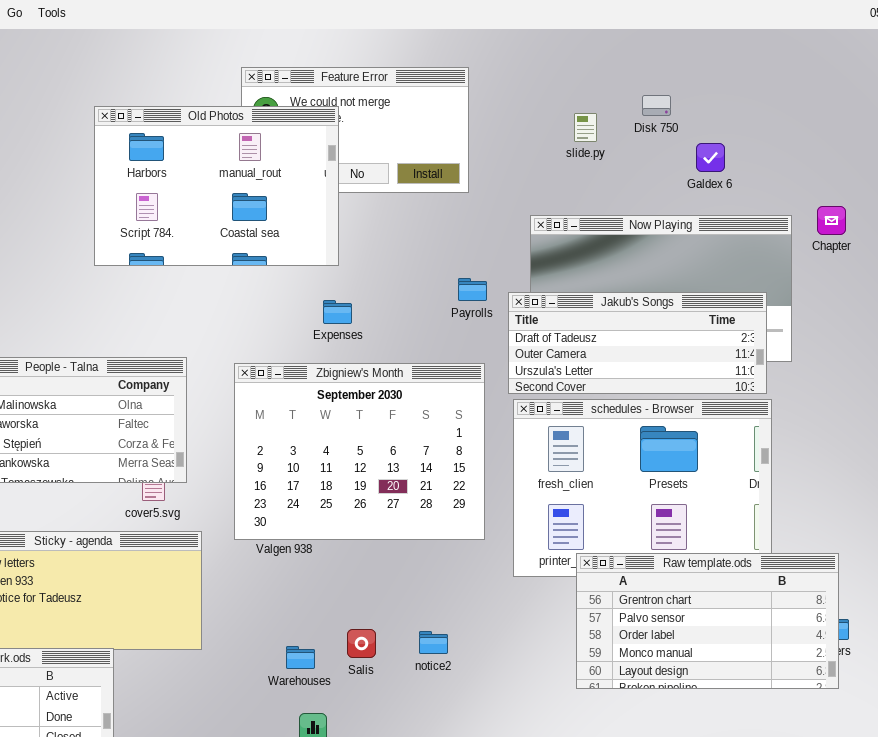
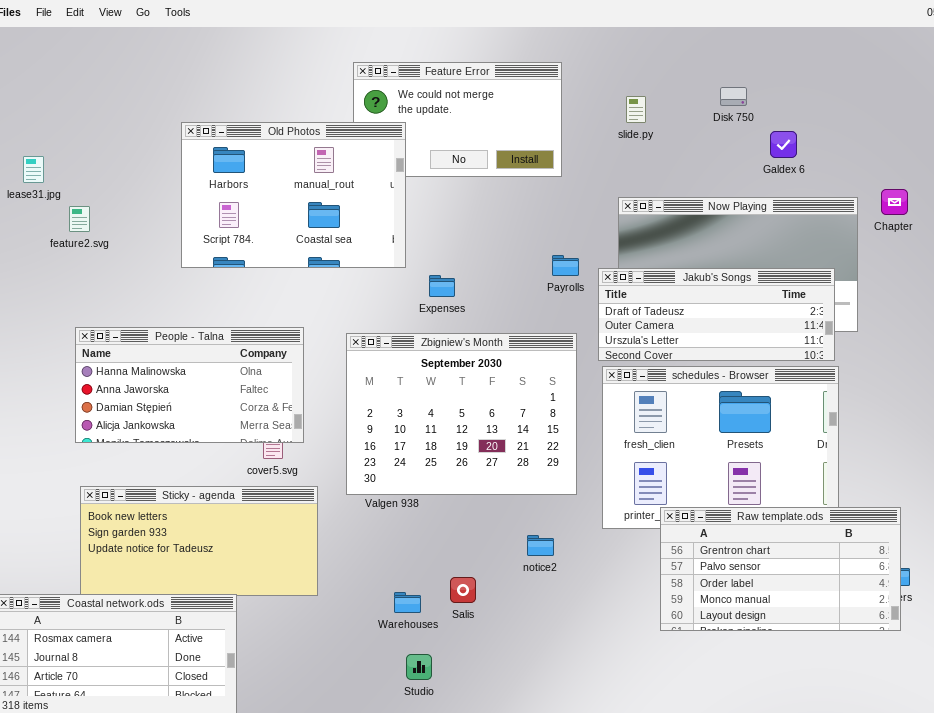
Old Photos: [94,106,339,266] -> [181,122,406,268], moved
slide.py: [574,113,597,142] -> [626,96,646,123], moved
notice2: [419,631,448,654] -> [527,535,554,556], moved

